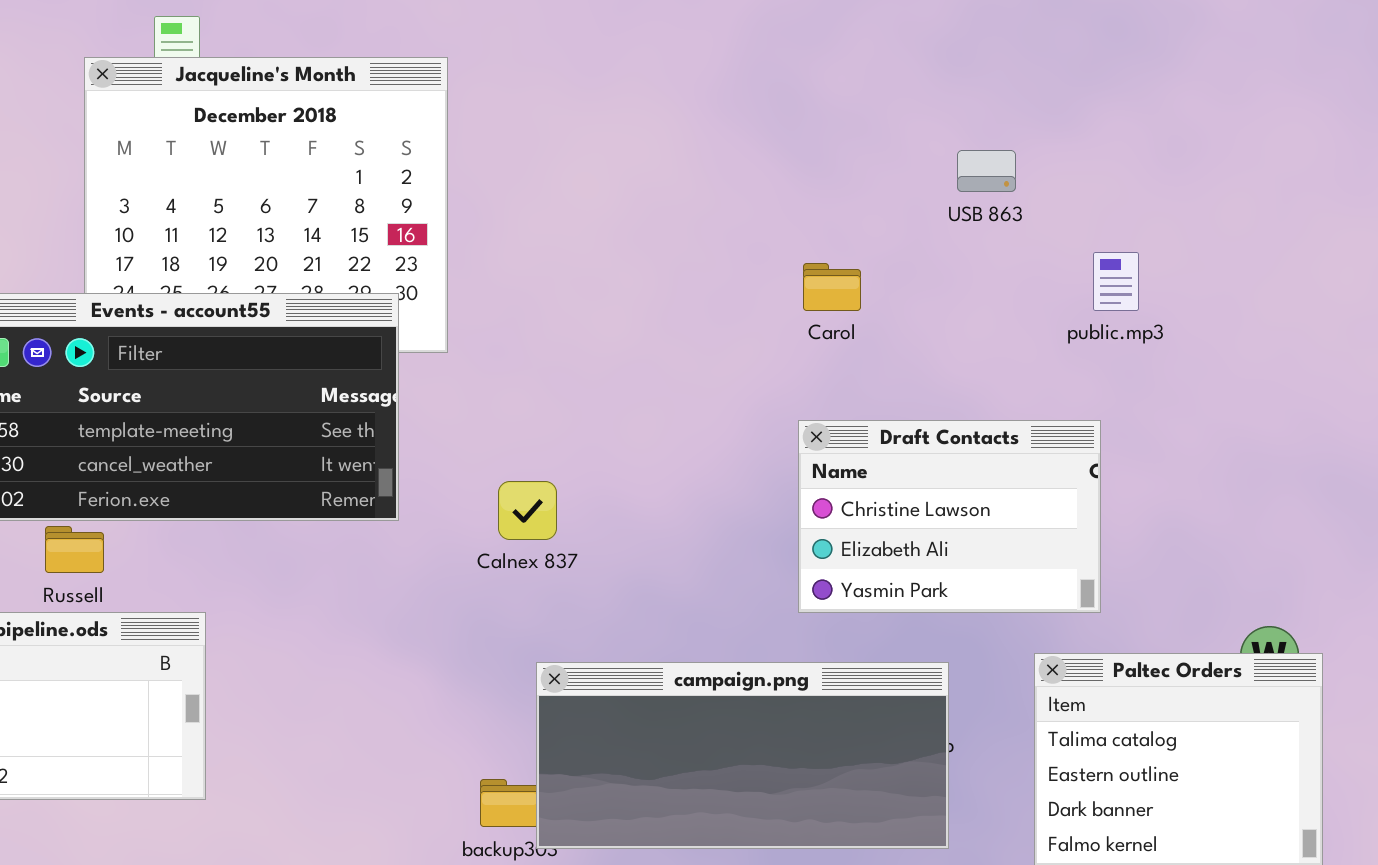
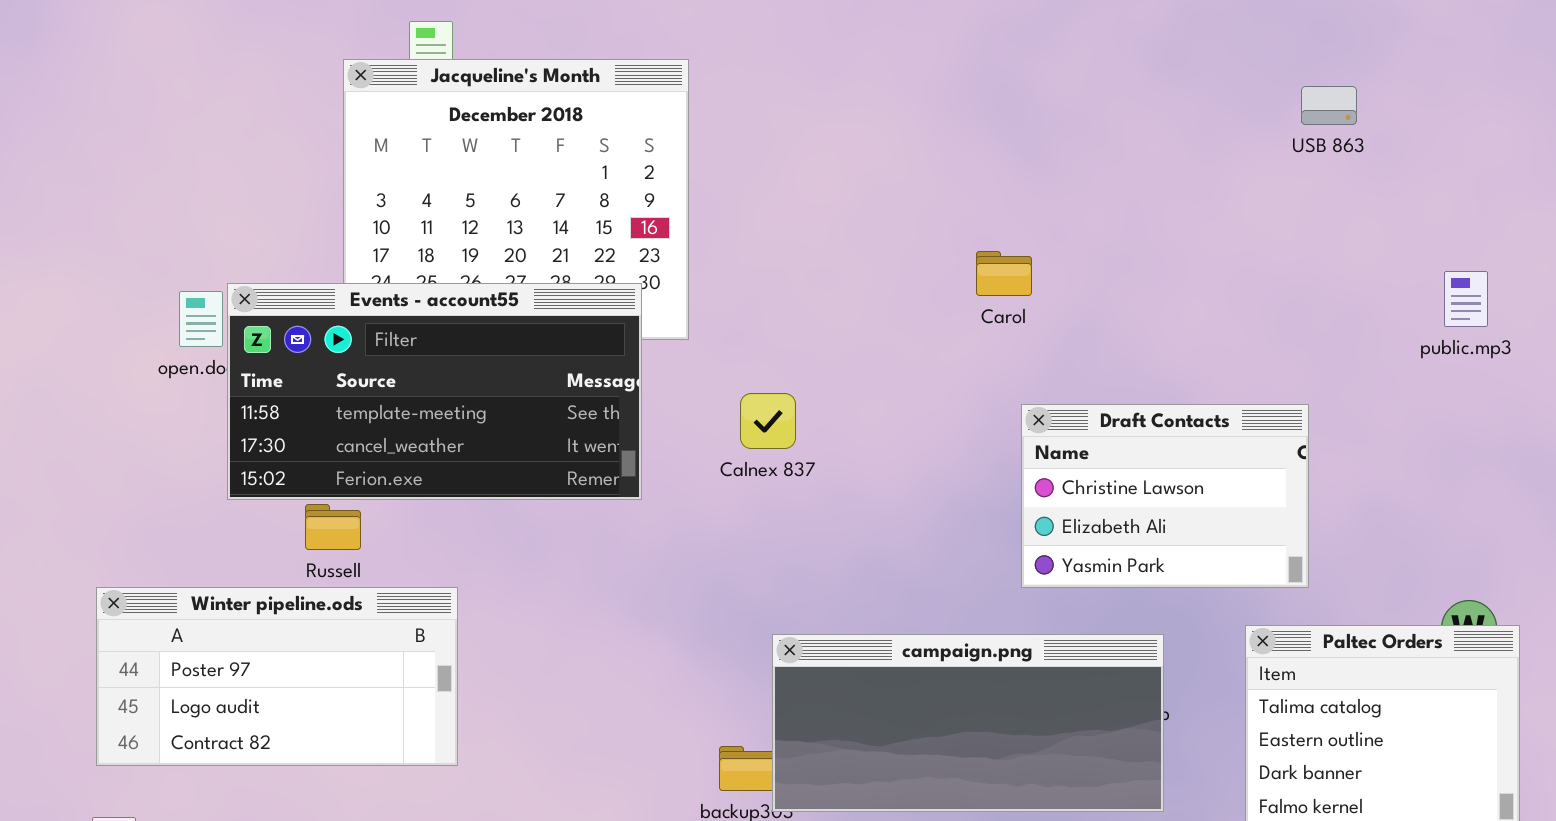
USB 863: [957,150,1016,192] -> [1301,86,1357,125], moved
public.mp3: [1093,252,1139,311] -> [1444,271,1488,327], moved
Carol: [803,263,861,311] -> [976,251,1032,296], moved
Calnex 837: [498,481,557,540] -> [740,393,796,449], moved

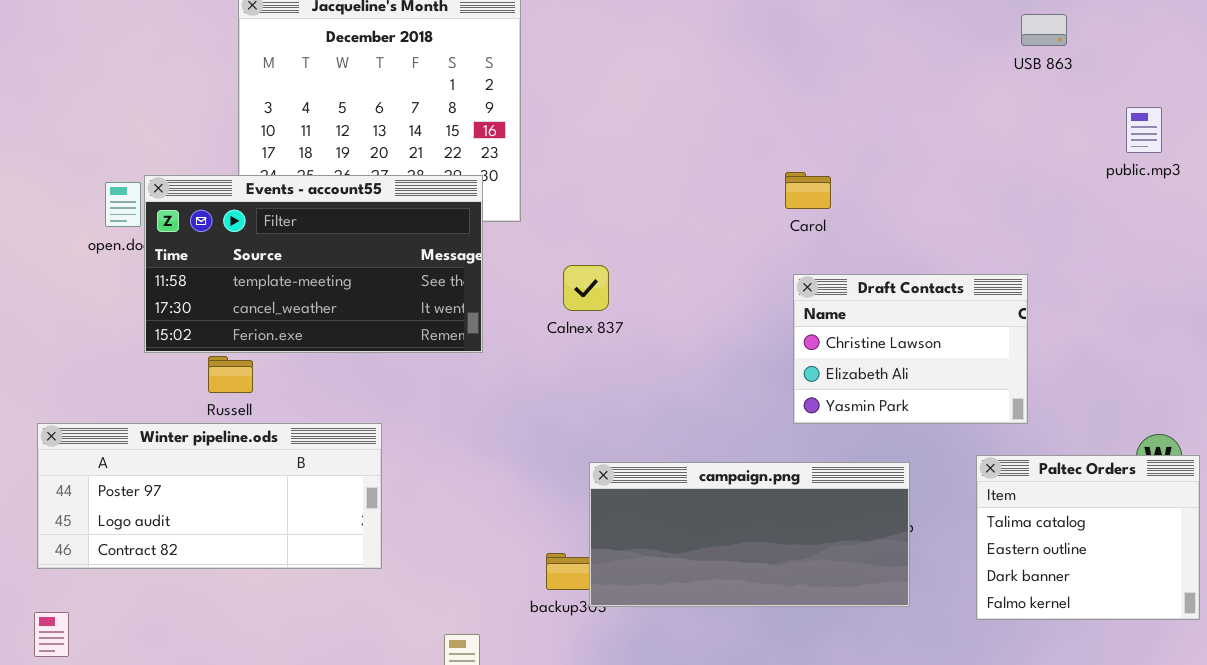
Carol: [976,251,1032,296] -> [785,172,831,209], moved
public.mp3: [1444,271,1488,327] -> [1126,107,1162,153], moved
Winter pipeline.ods: [96,587,458,766] -> [37,423,382,569], resized

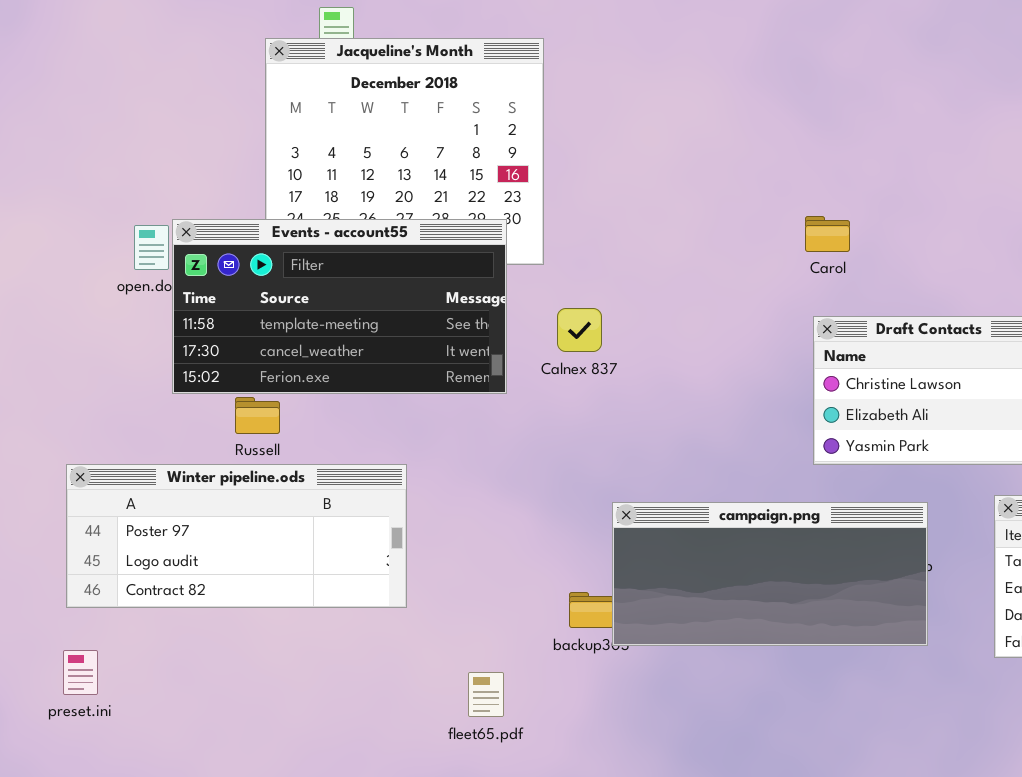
Calnex 837: [563,265,609,311] -> [557,308,602,352], moved

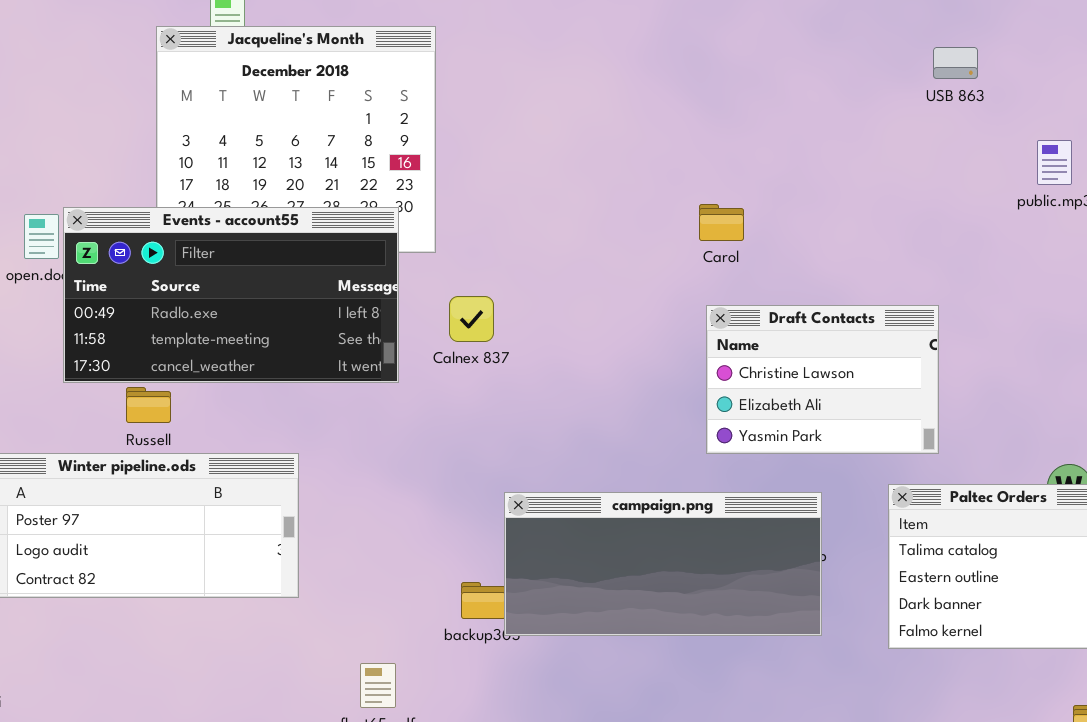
Events - account55: [172,219,507,394] -> [63,207,399,383], scrolled up 1 row

